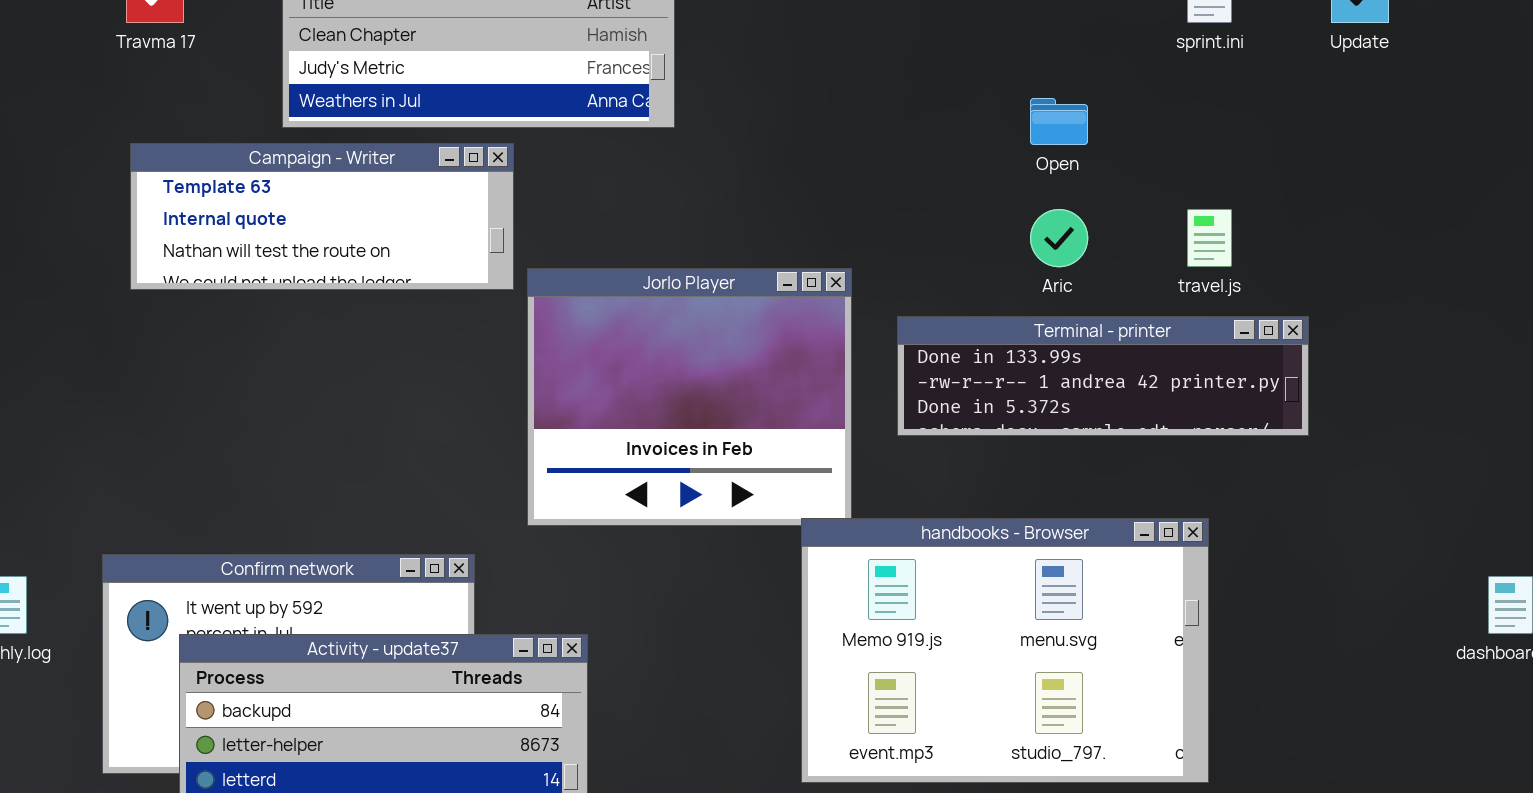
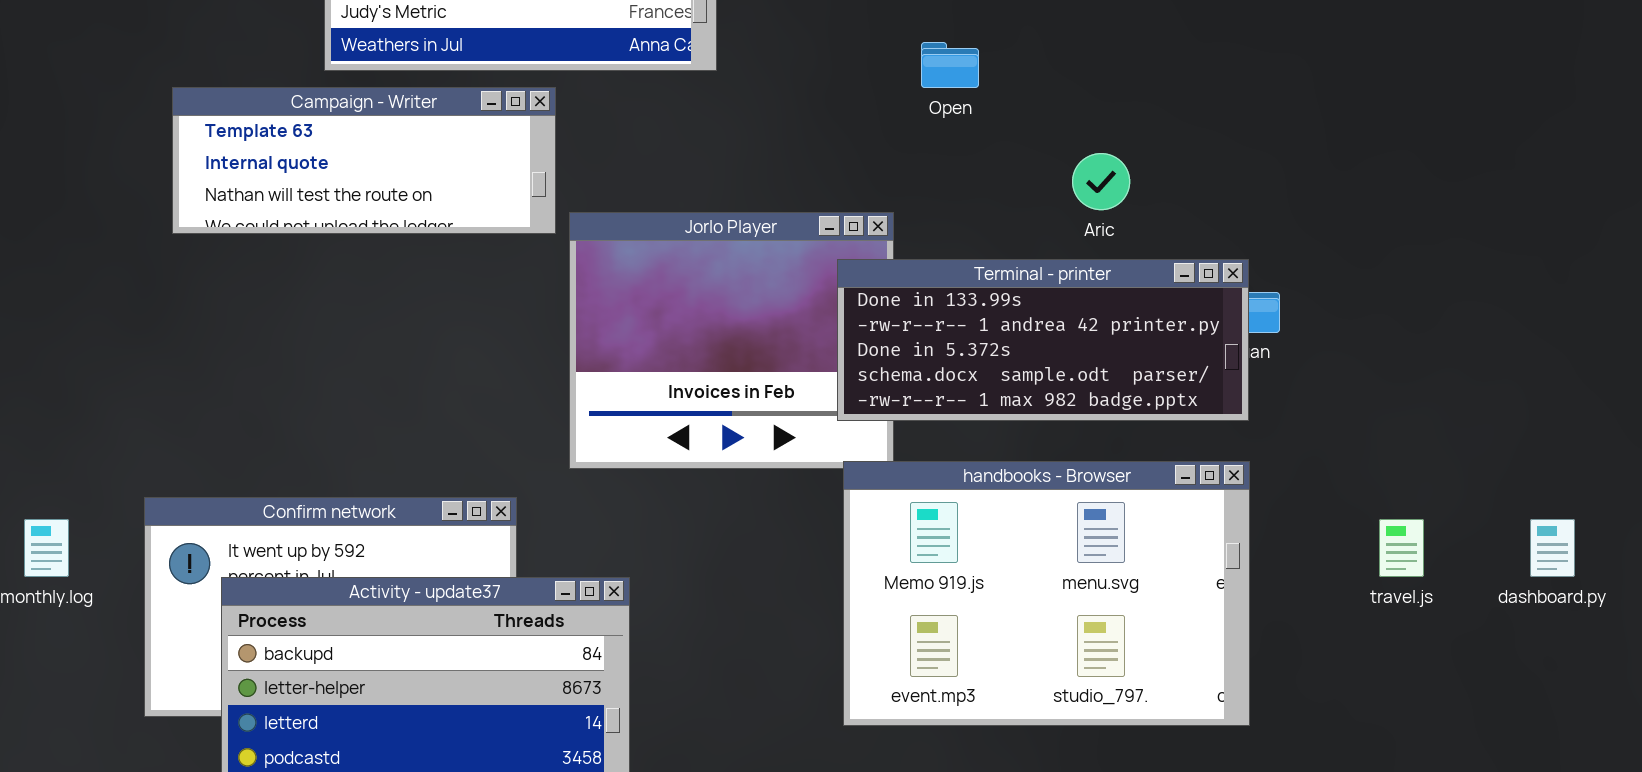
Open: [1030,98,1088,145] -> [921,42,979,88], moved
travel.js: [1187,209,1232,267] -> [1379,519,1424,577], moved
Terminal - printer: [897,316,1309,436] -> [837,259,1249,421], moved, resized

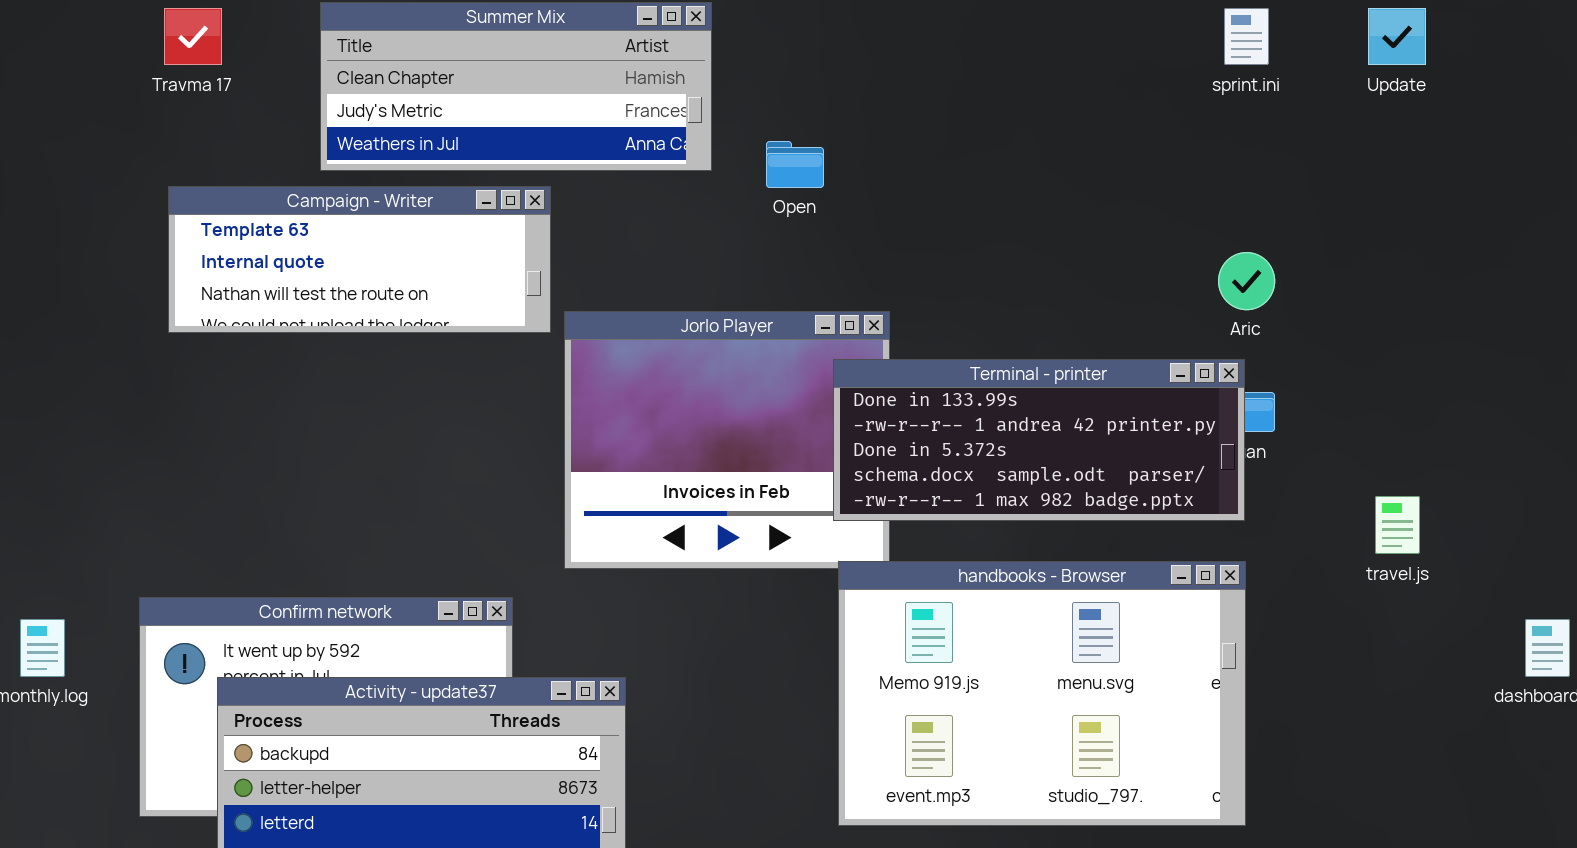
Open: [921,42,979,88] -> [766,141,824,188], moved
Aric: [1072,153,1130,210] -> [1218,252,1275,310], moved
travel.js: [1379,519,1424,577] -> [1375,496,1420,554], moved

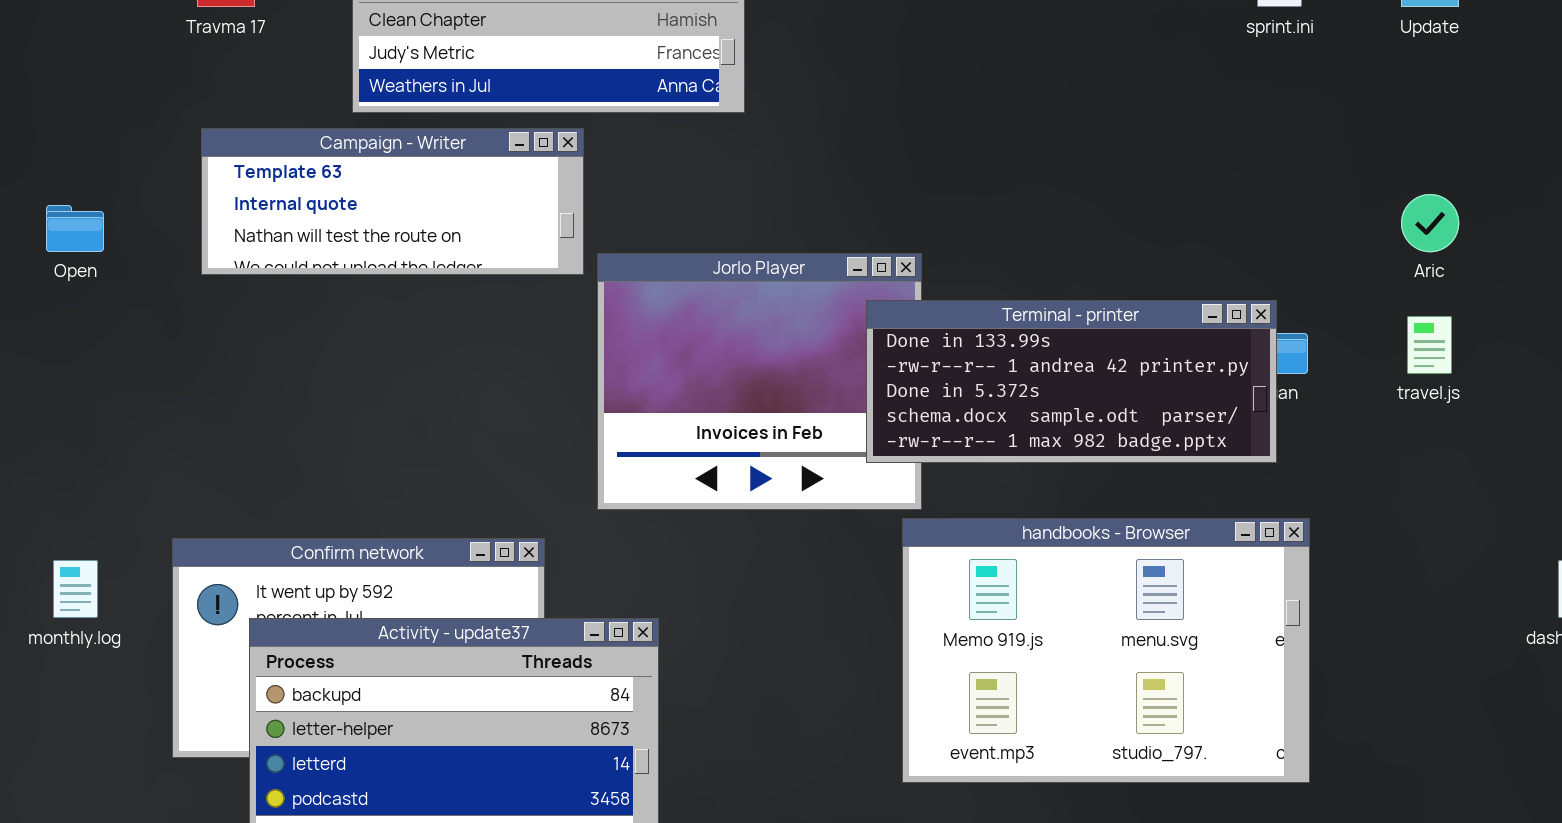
Open: [766,141,824,188] -> [46,205,104,252], moved
Aric: [1218,252,1275,310] -> [1401,194,1459,252], moved
travel.js: [1375,496,1420,554] -> [1407,316,1452,374], moved
handbooks - Browser: [838,561,1246,826] -> [902,518,1310,783], moved

